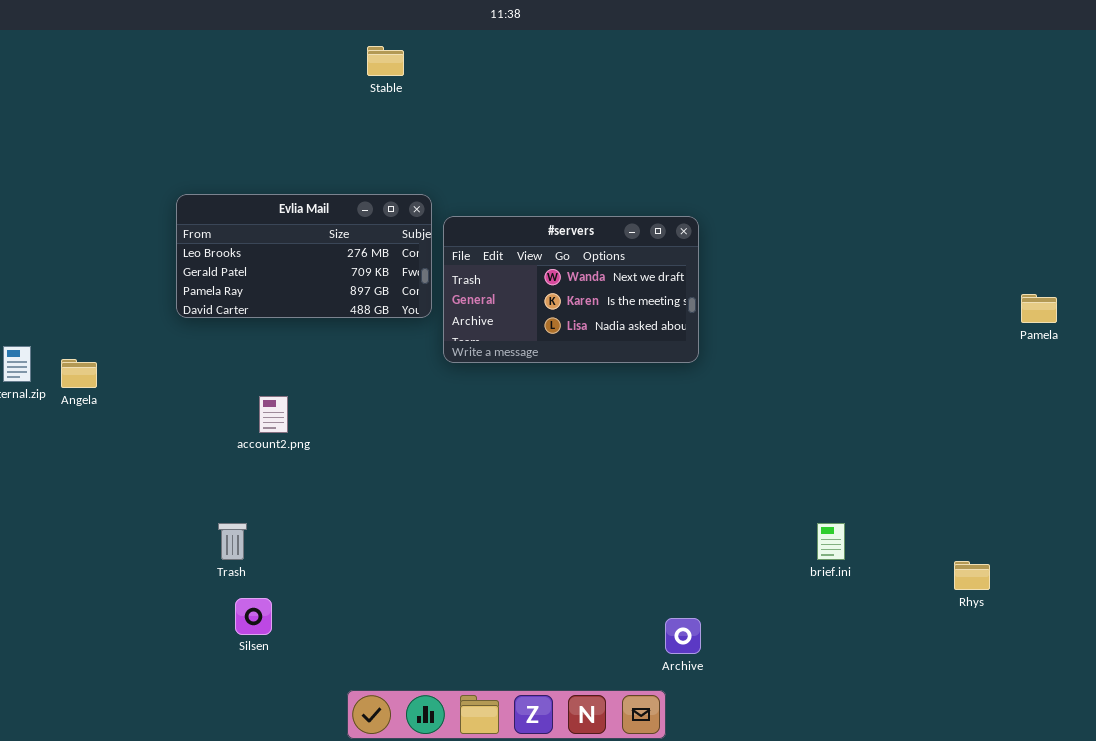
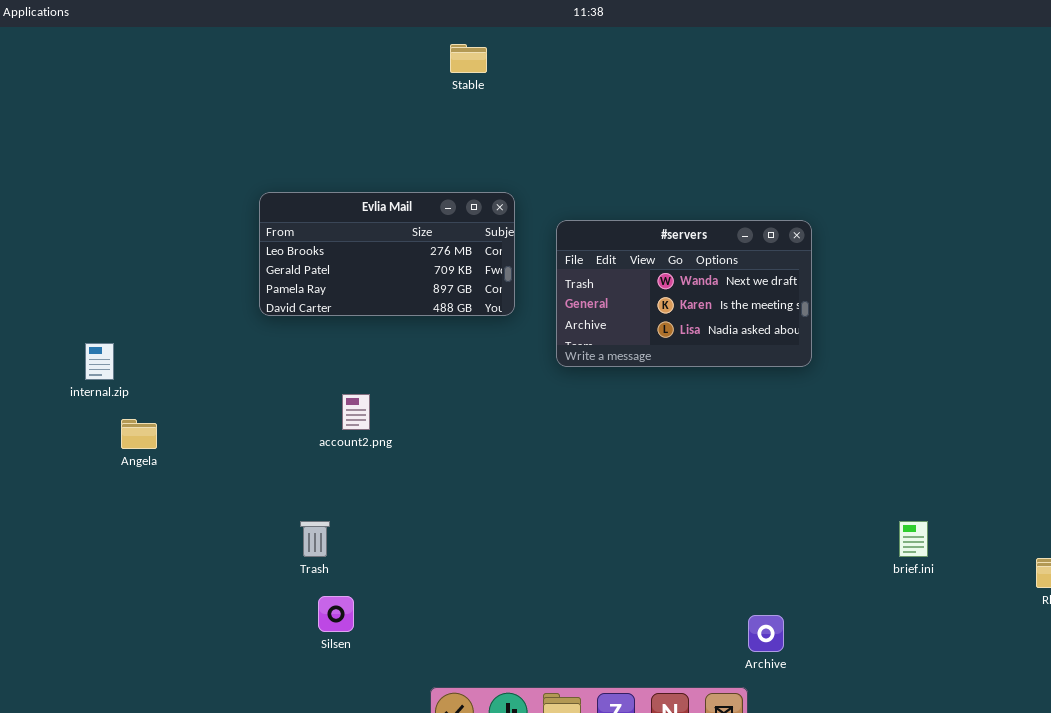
#servers: [443,216,699,363] -> [556,220,812,367], moved
Angela: [61,359,97,388] -> [121,419,157,449], moved

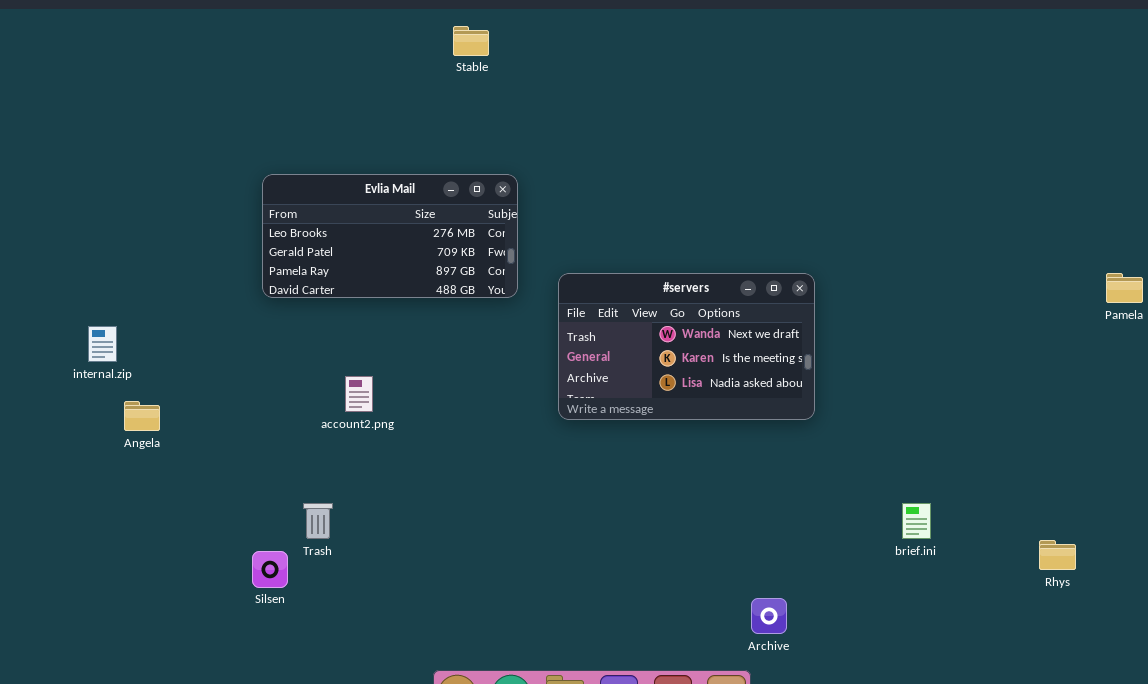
#servers: [556,220,812,367] -> [558,273,815,420], moved
Silsen: [318,596,354,632] -> [252,551,288,588], moved

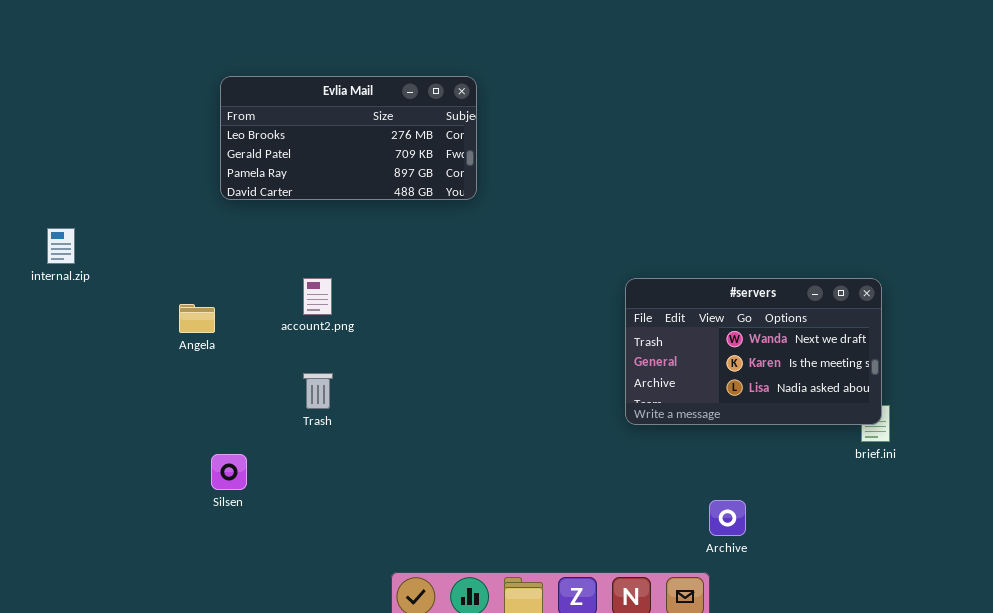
#servers: [558,273,815,420] -> [625,278,882,425], moved
Angela: [124,401,160,431] -> [179,304,215,333], moved
Trash: [303,503,333,539] -> [303,373,333,409], moved

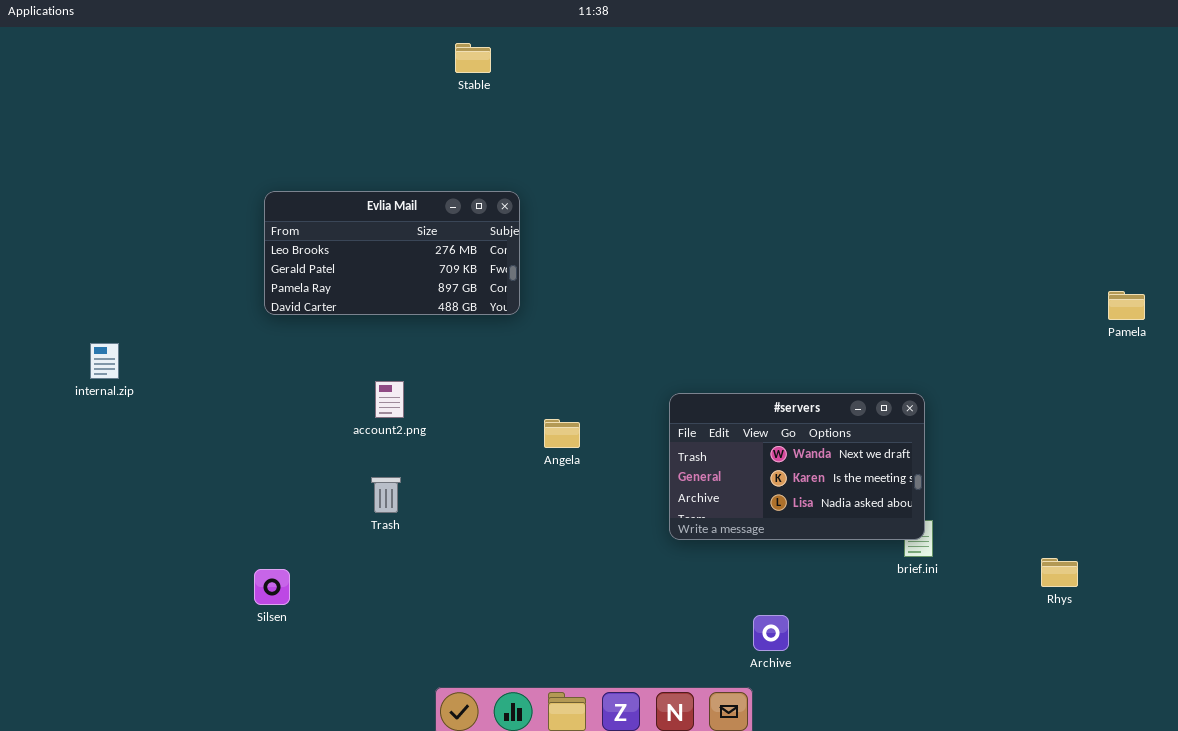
account2.png: [303,278,332,315] -> [375,381,404,418], moved
Angela: [179,304,215,333] -> [544,419,580,448], moved
Trash: [303,373,333,409] -> [371,477,401,513], moved

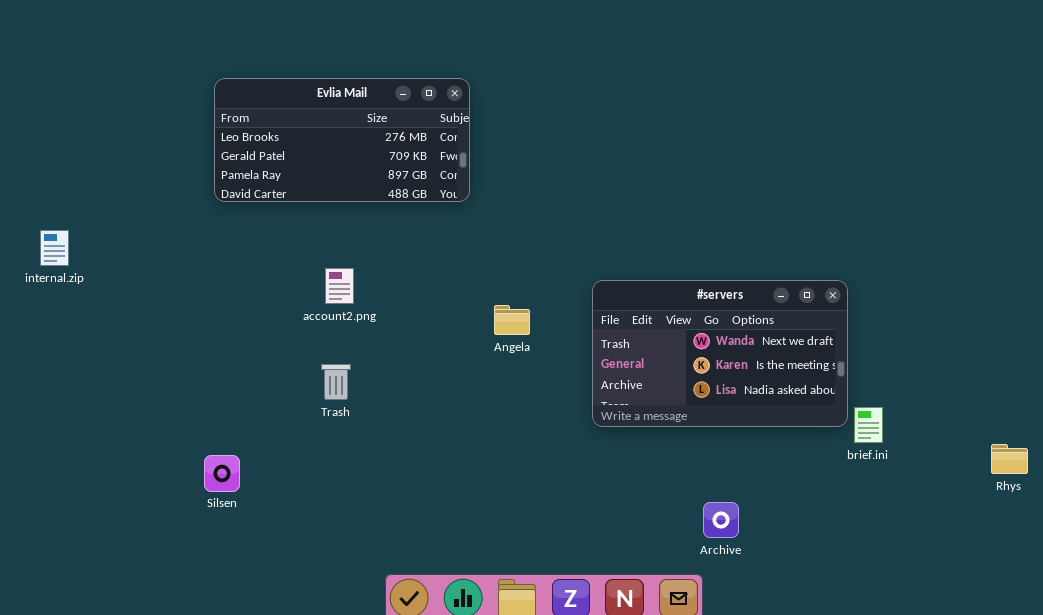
#servers: [669,393,925,540] -> [592,280,848,427], moved

